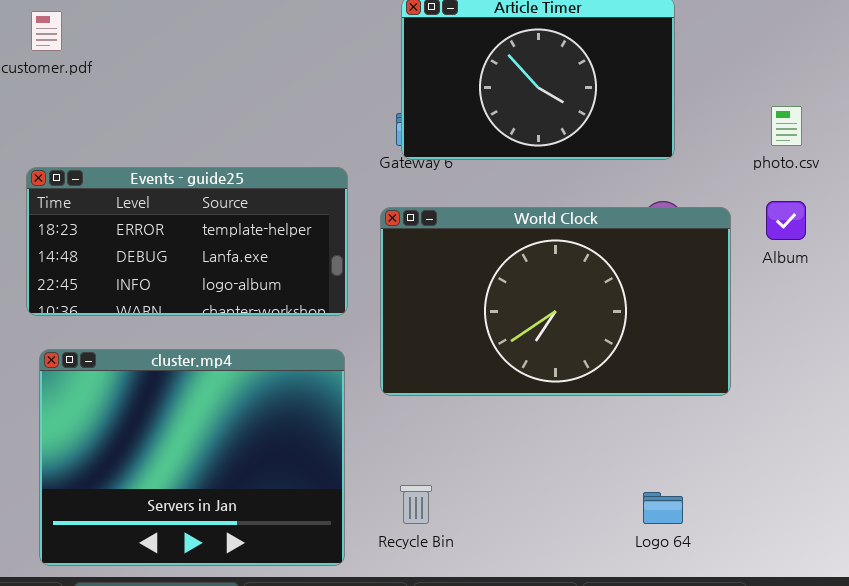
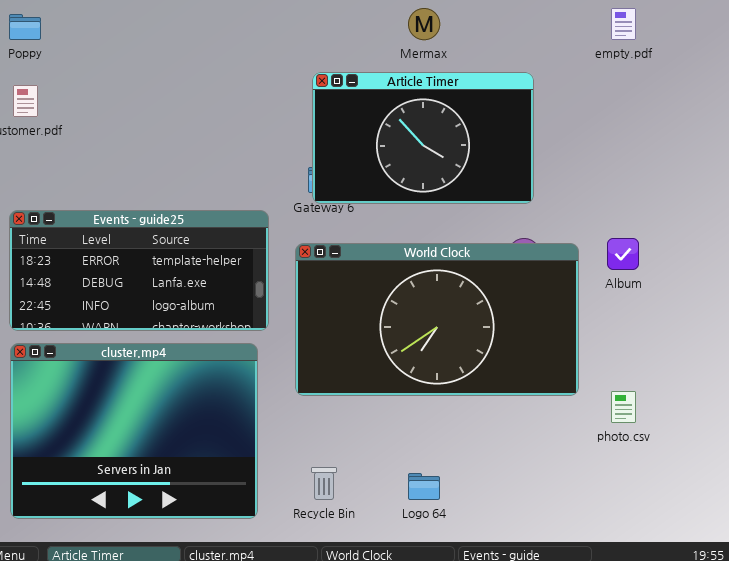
photo.csv: [771,106,802,146] -> [611,391,636,423], moved
cluster.mp4: [39,349,345,566] -> [10,343,258,519], moved
Logo 64: [643,492,683,524] -> [408,473,440,500], moved

